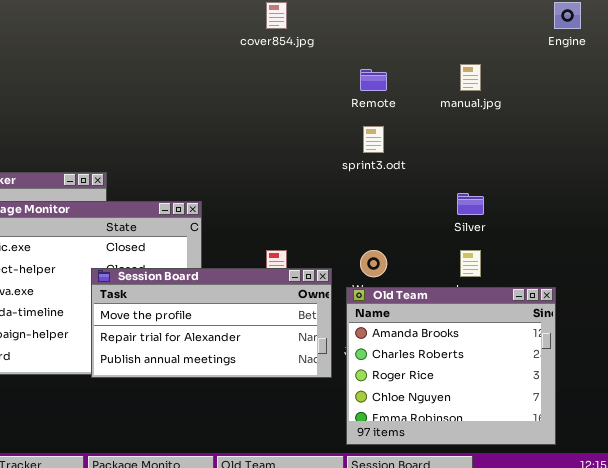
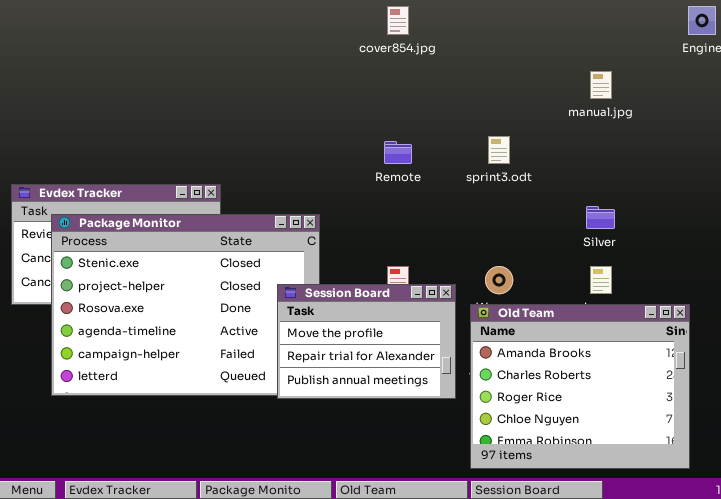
Remote: [360,69,387,91] -> [384,141,412,164], moved
Session Board: [91,268,332,378] -> [277,284,456,399], resized

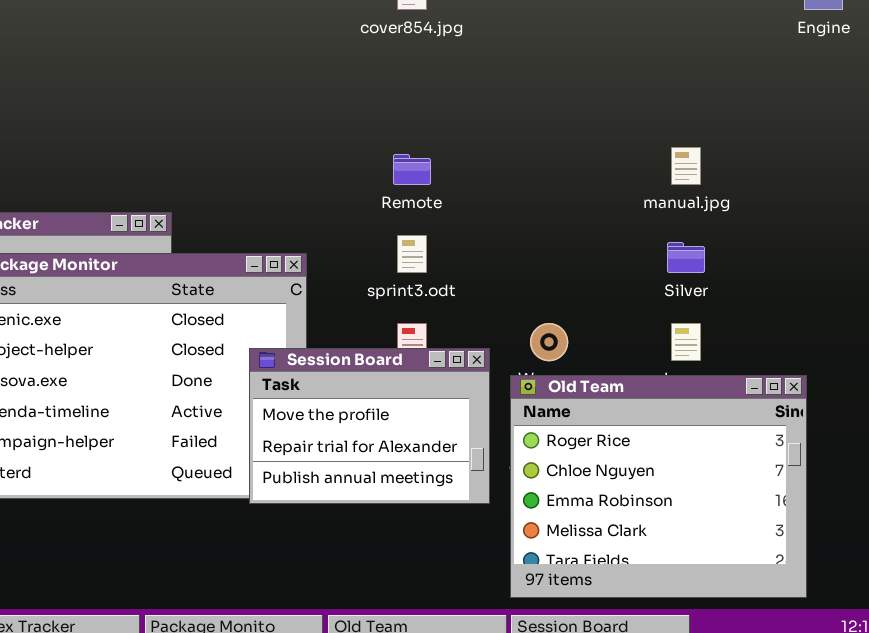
manual.jpg: [590,71,612,99] -> [671,147,701,185], moved
sprint3.odt: [488,136,510,164] -> [397,235,427,273], moved
Old Team: [470,304,690,469] -> [510,375,807,598], scrolled down 2 rows

